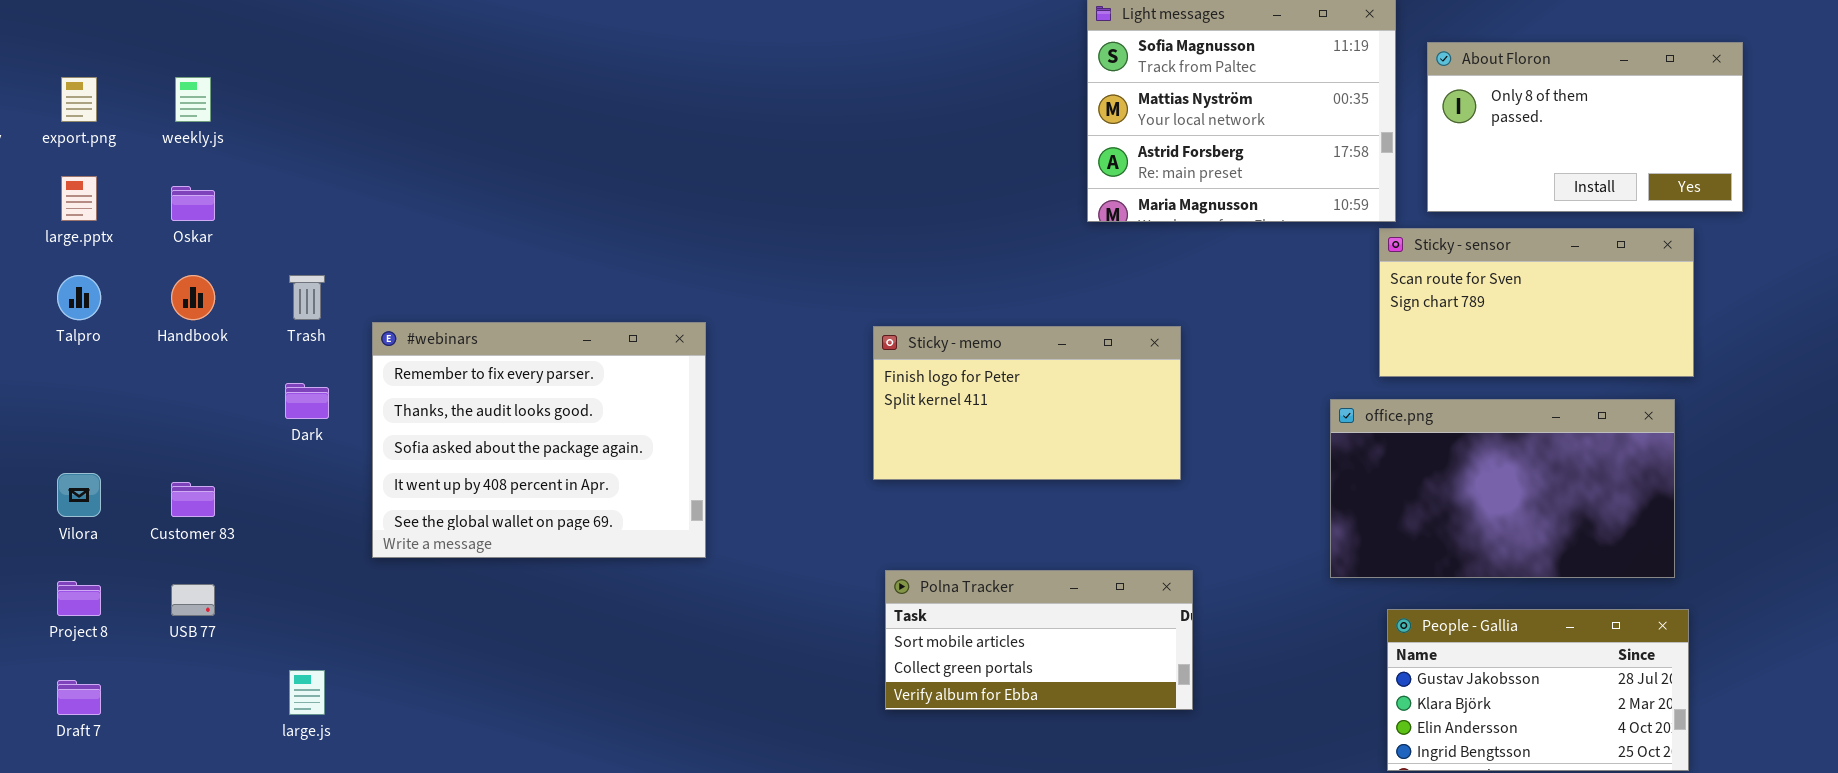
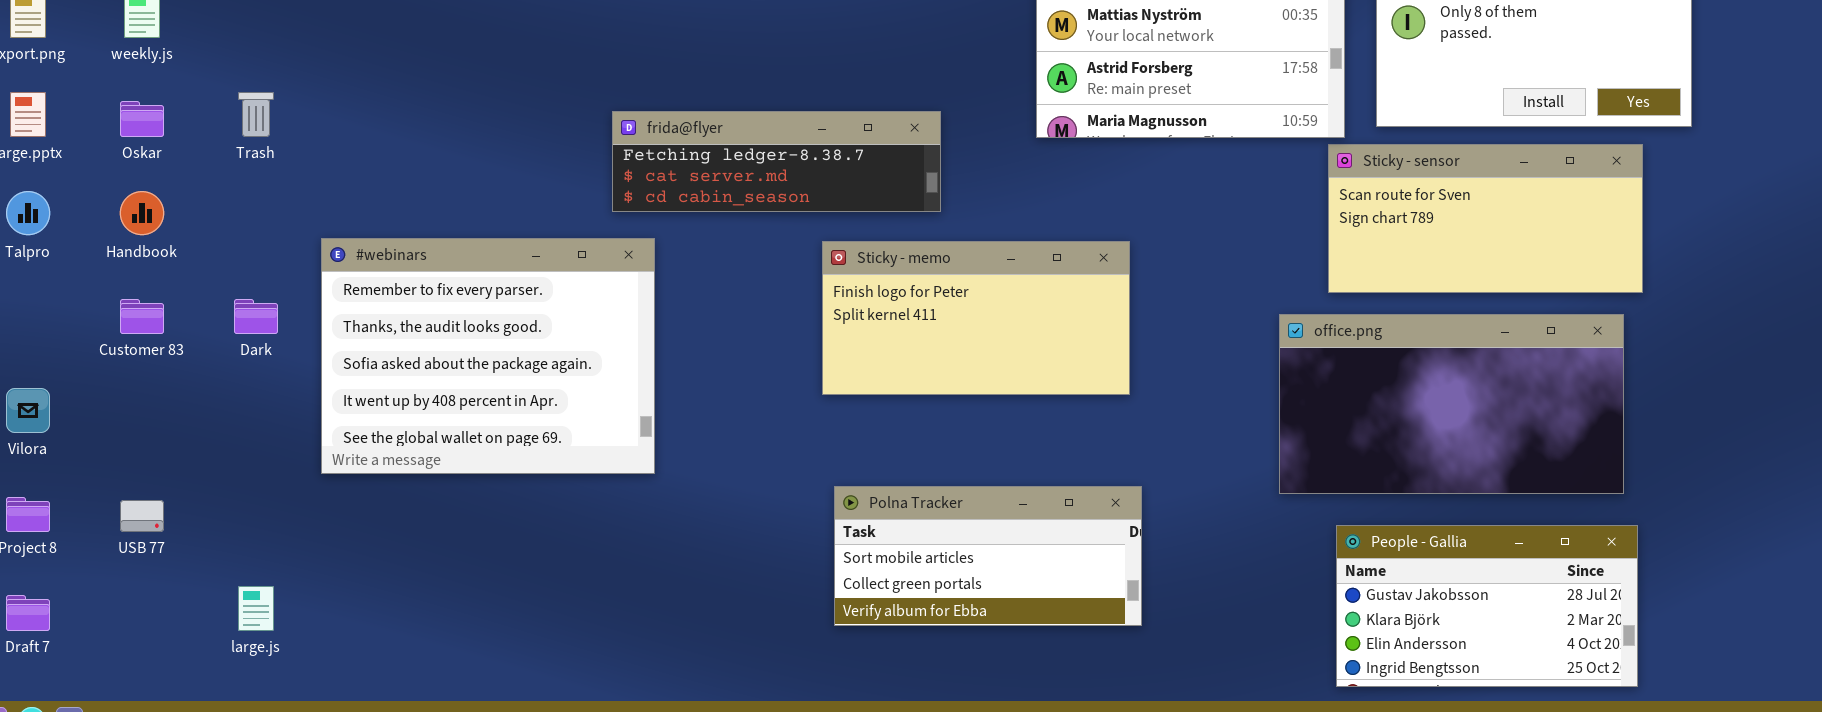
frida@flyer: none -> [612,111,941,212], opened
Trash: [289,275,325,320] -> [238,92,274,137], moved
Customer 83: [171,482,215,517] -> [120,299,164,334], moved

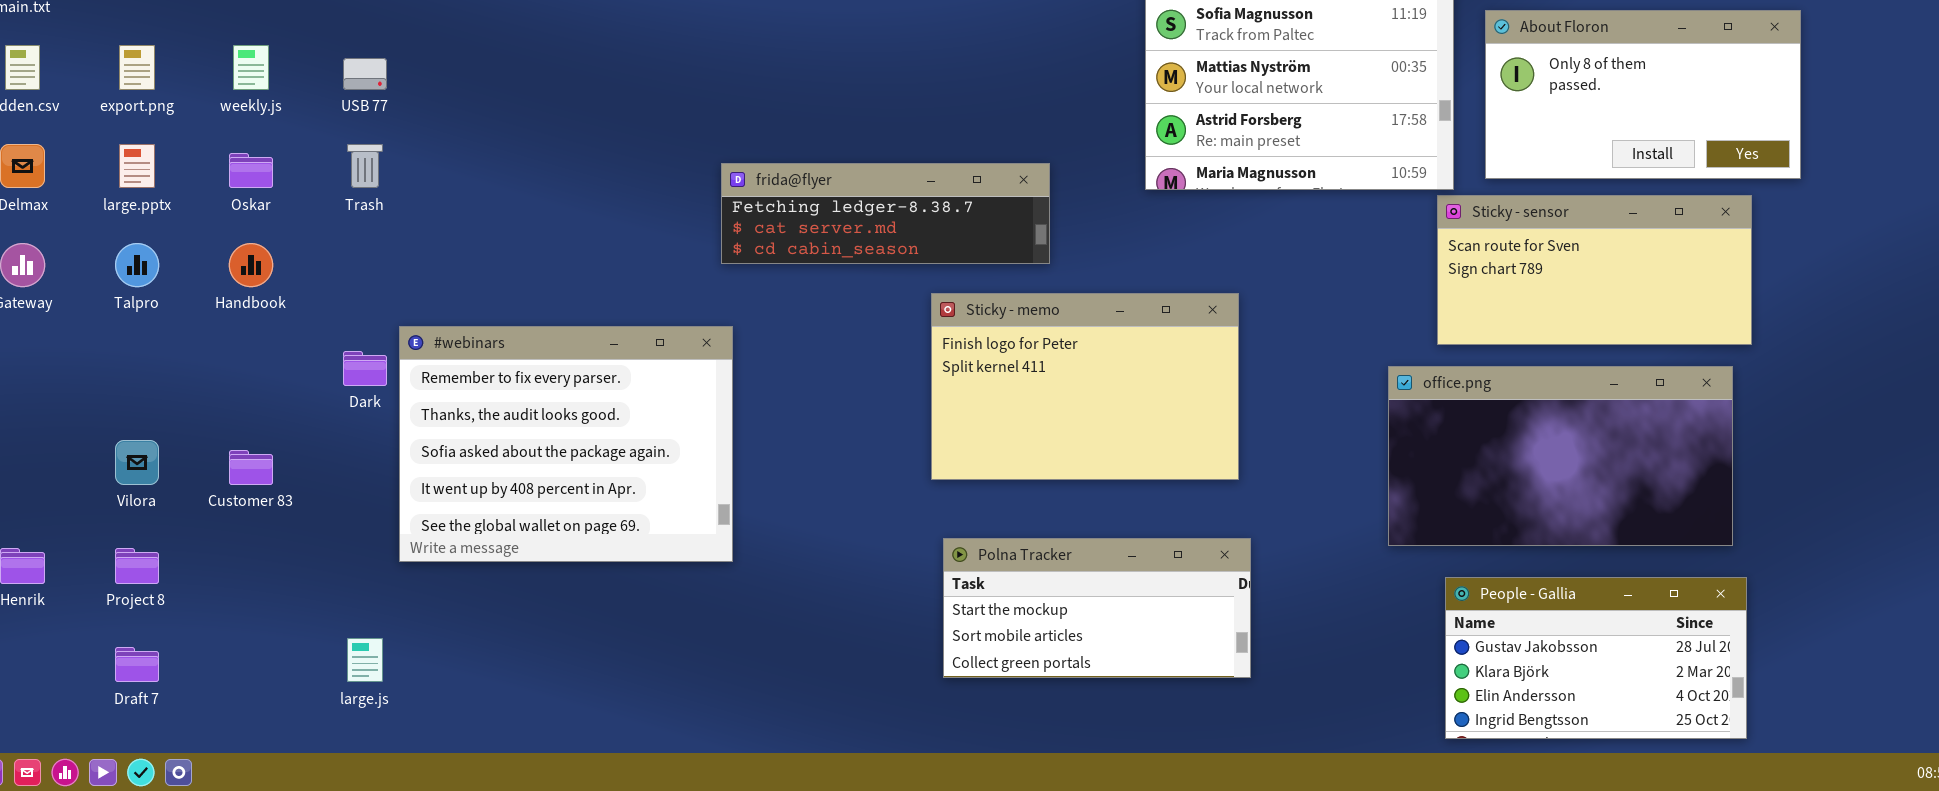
#webinars: [321,238,655,474] -> [399,326,733,562], moved
Sticky - memo: [822,241,1130,395] -> [931,293,1239,480], resized
Customer 83: [120,299,164,334] -> [229,450,273,485], moved
Polna Tracker: [834,486,1142,626] -> [943,538,1251,678], scrolled up 1 row
USB 77: [120,500,164,532] -> [343,58,387,90], moved

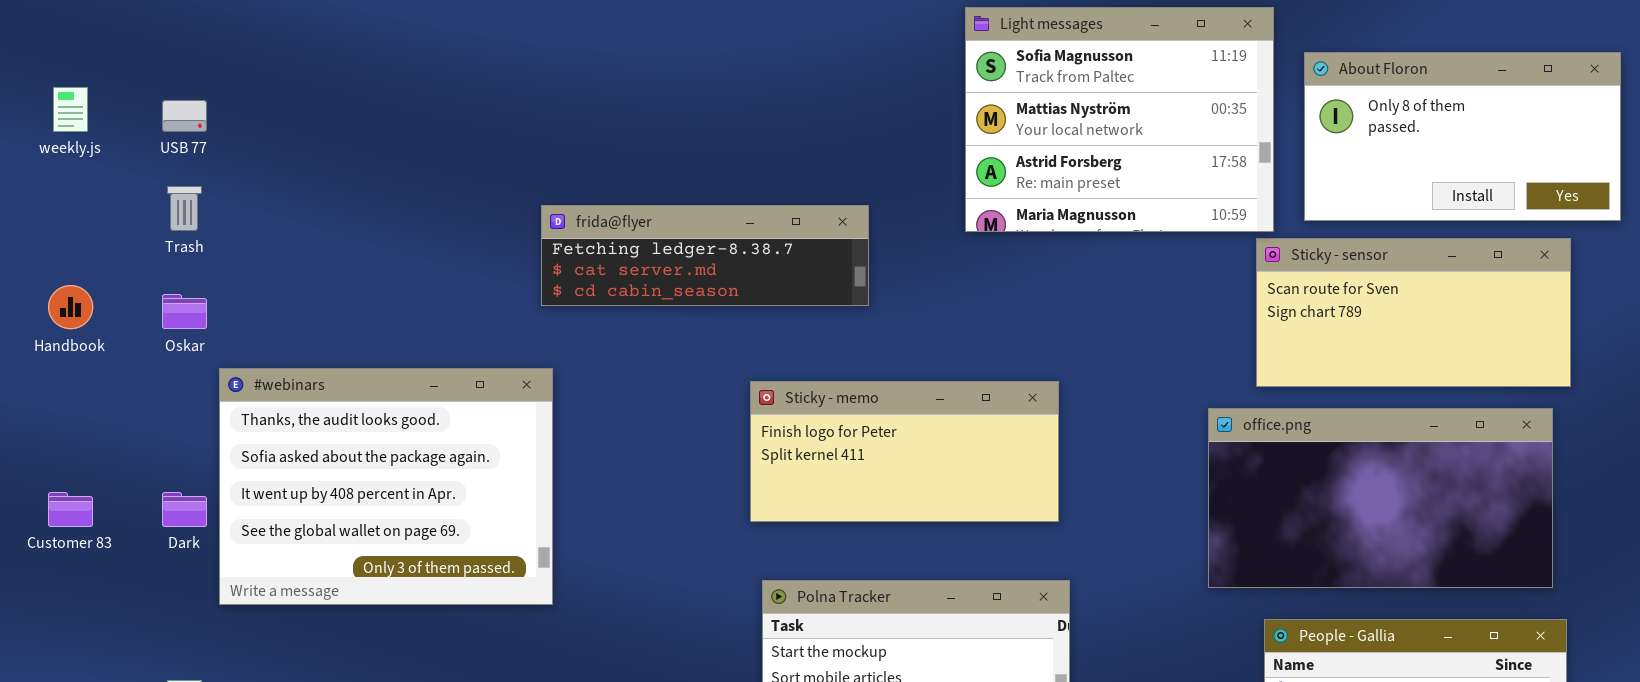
Oskar: [229,153,273,188] -> [162,294,207,329], moved
Sticky - memo: [931,293,1239,480] -> [750,381,1059,522], resized
#webinars: [399,326,733,562] -> [219,368,553,605], scrolled down 1 row
Dark: [343,351,387,386] -> [162,492,207,527], moved

